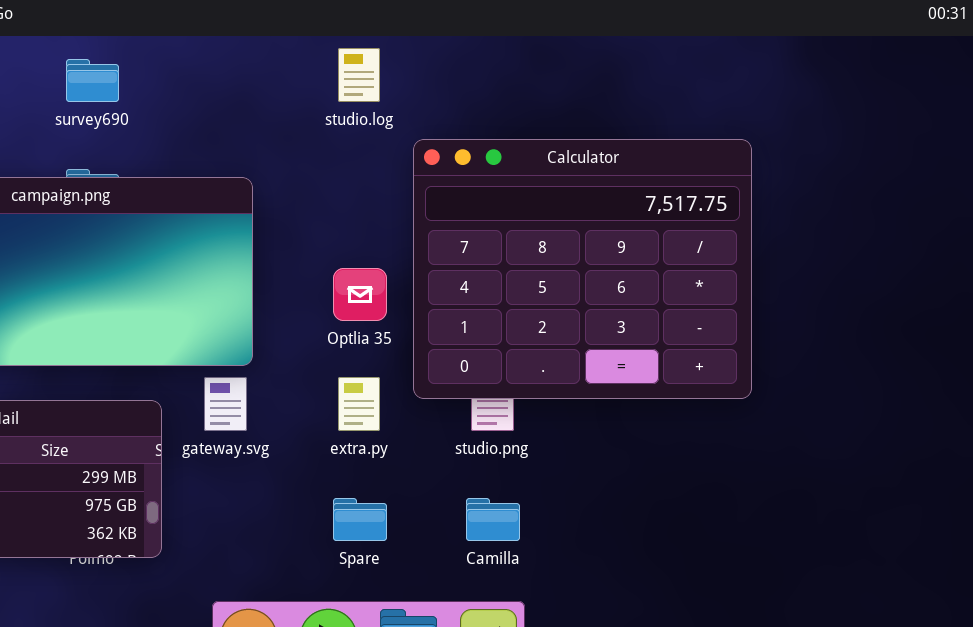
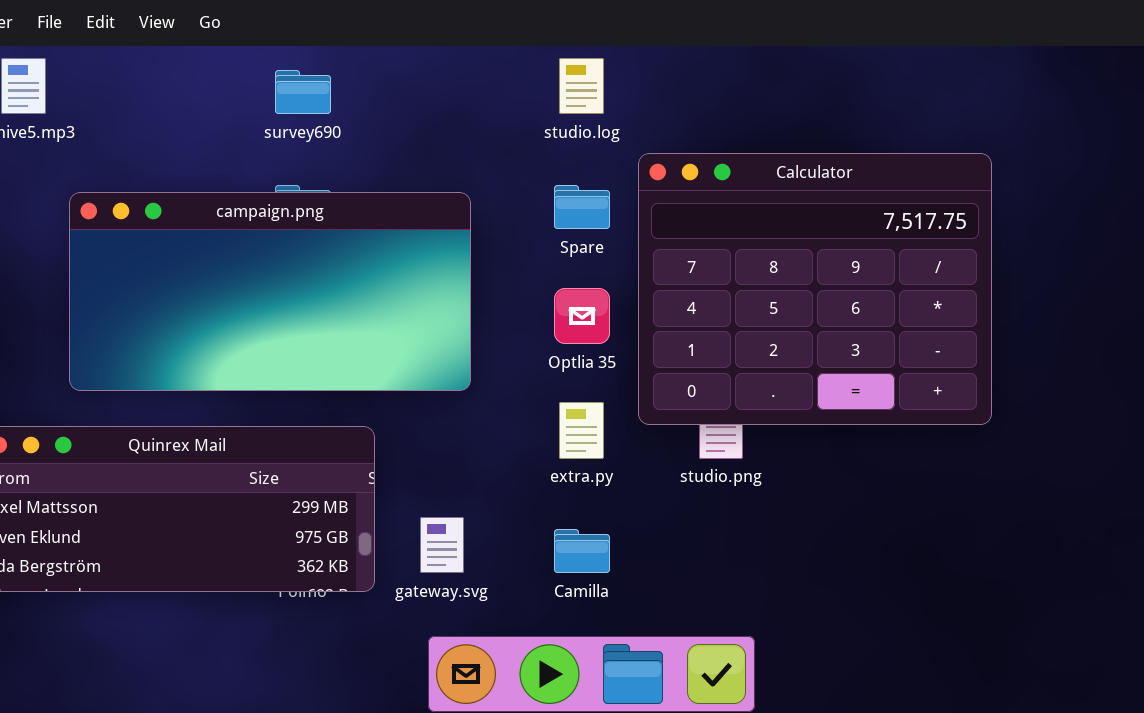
gateway.svg: [204,377,247,431] -> [420,517,464,573], moved
Spare: [333,498,387,541] -> [554,185,610,229], moved
Camilla: [466,498,520,541] -> [554,529,610,573], moved

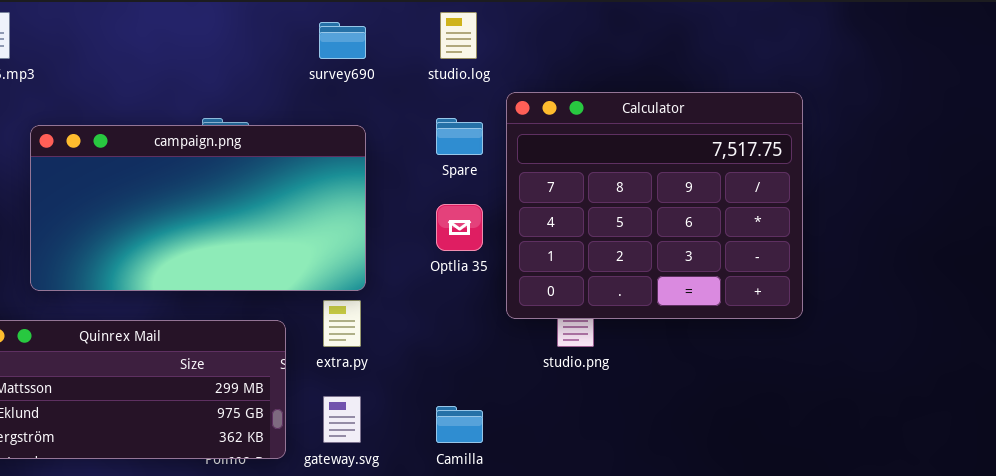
survey690: [275,70,331,114] -> [319,22,366,59], moved
extra.py: [559,402,604,459] -> [323,300,361,347], moved

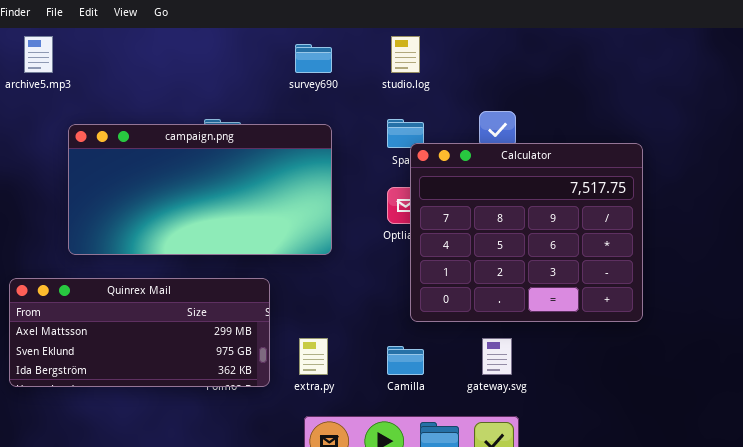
Calculator: [506,92,803,319] -> [410,143,643,322], moved
extra.py: [323,300,361,347] -> [299,338,328,375], moved
gateway.svg: [323,396,361,443] -> [482,338,512,375], moved

